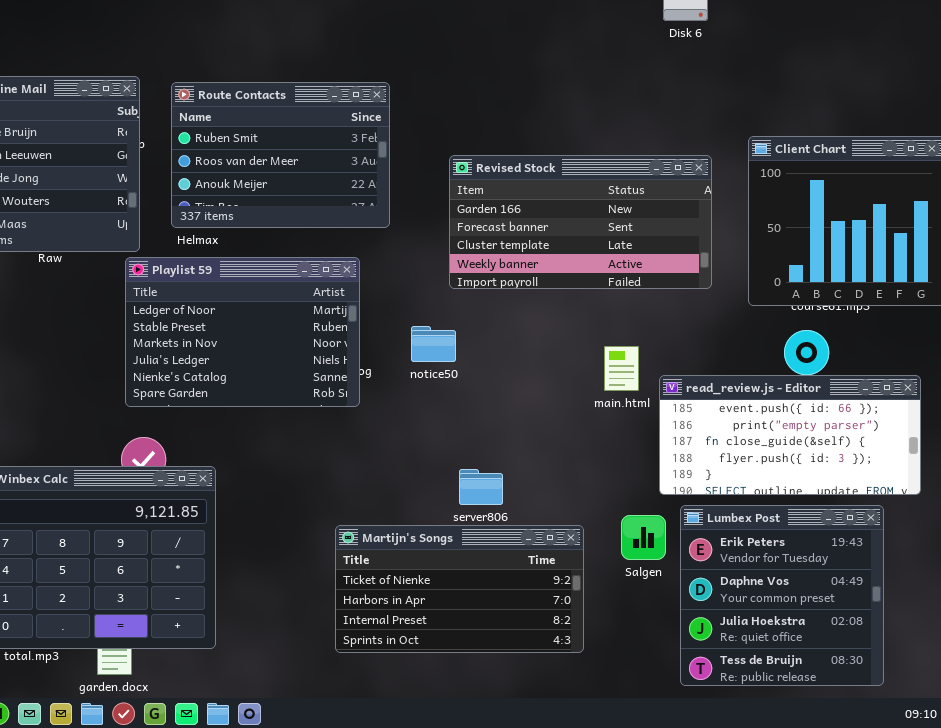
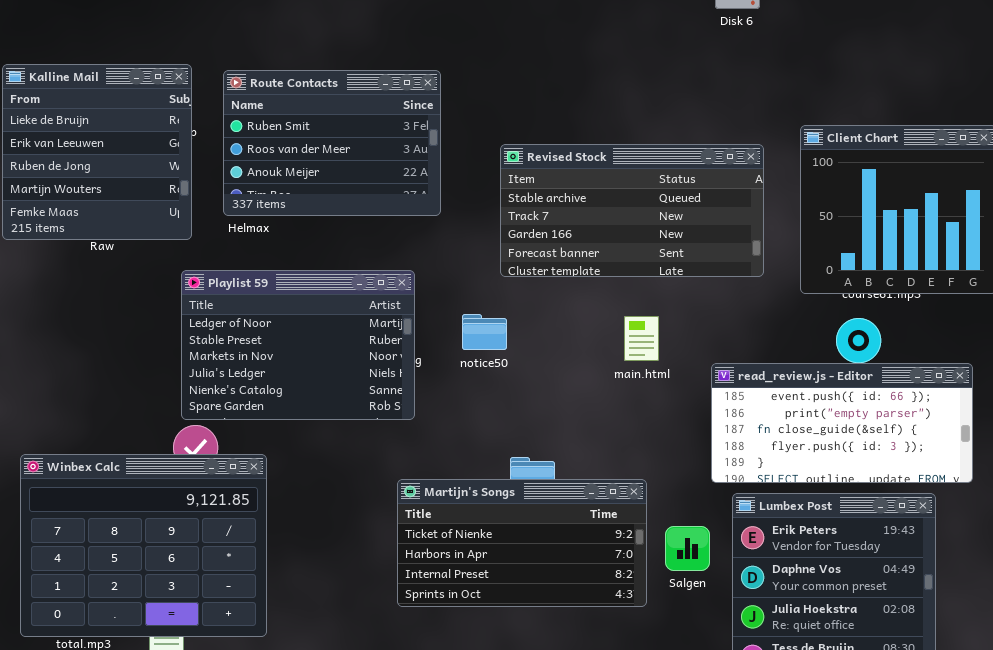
Revised Stock: [449,155,712,289] -> [500,144,764,277], scrolled up 2 rows
Playlist 59: [125,257,360,407] -> [181,270,415,420], moved
main.html: [604,346,639,391] -> [624,316,659,361], moved
Salgen: [621,515,666,560] -> [665,526,710,571], moved
Martijn's Songs: [335,525,584,653] -> [397,479,647,607], moved

